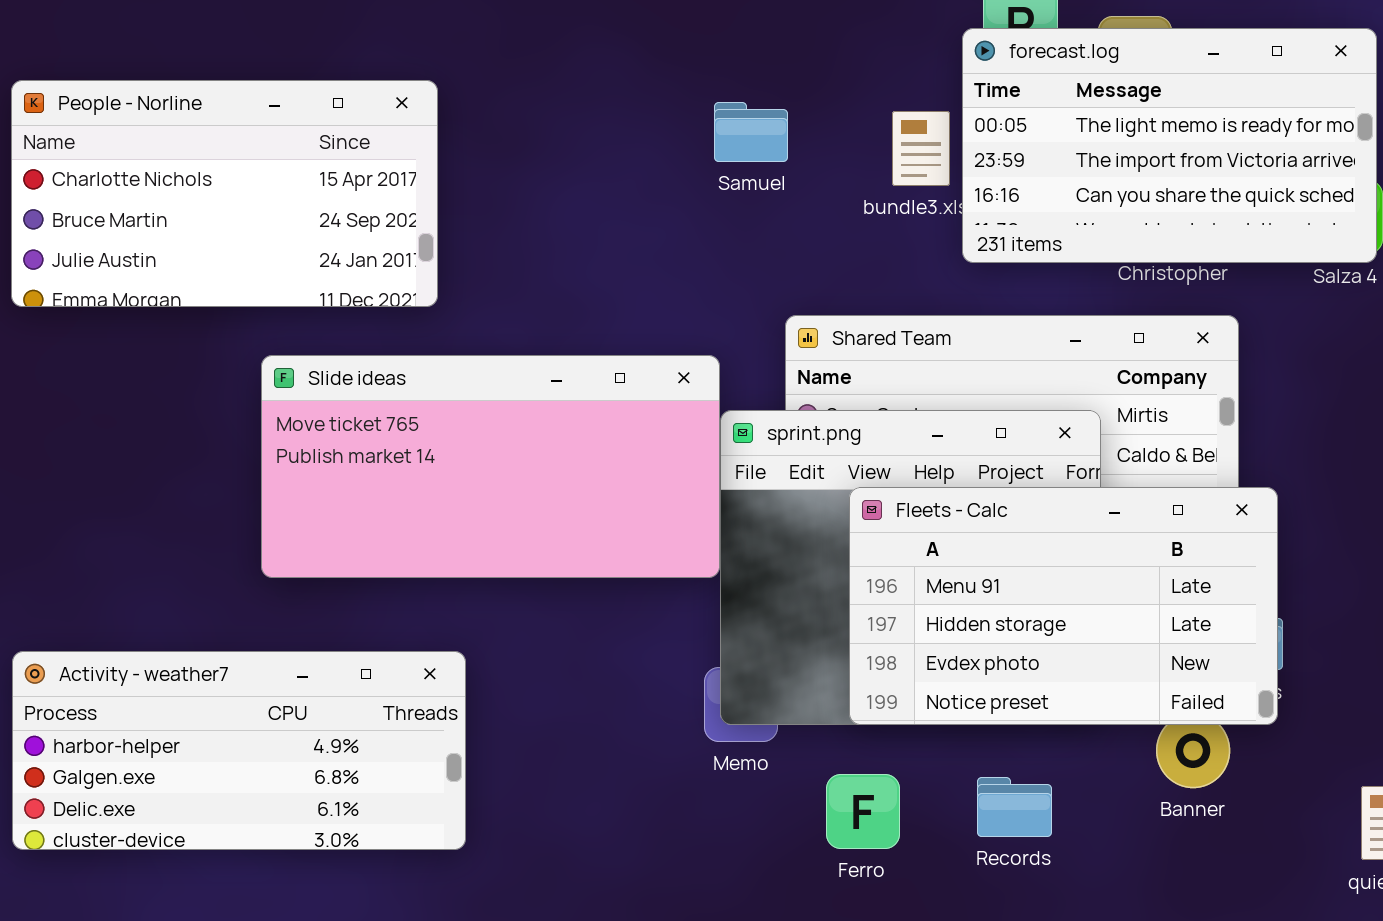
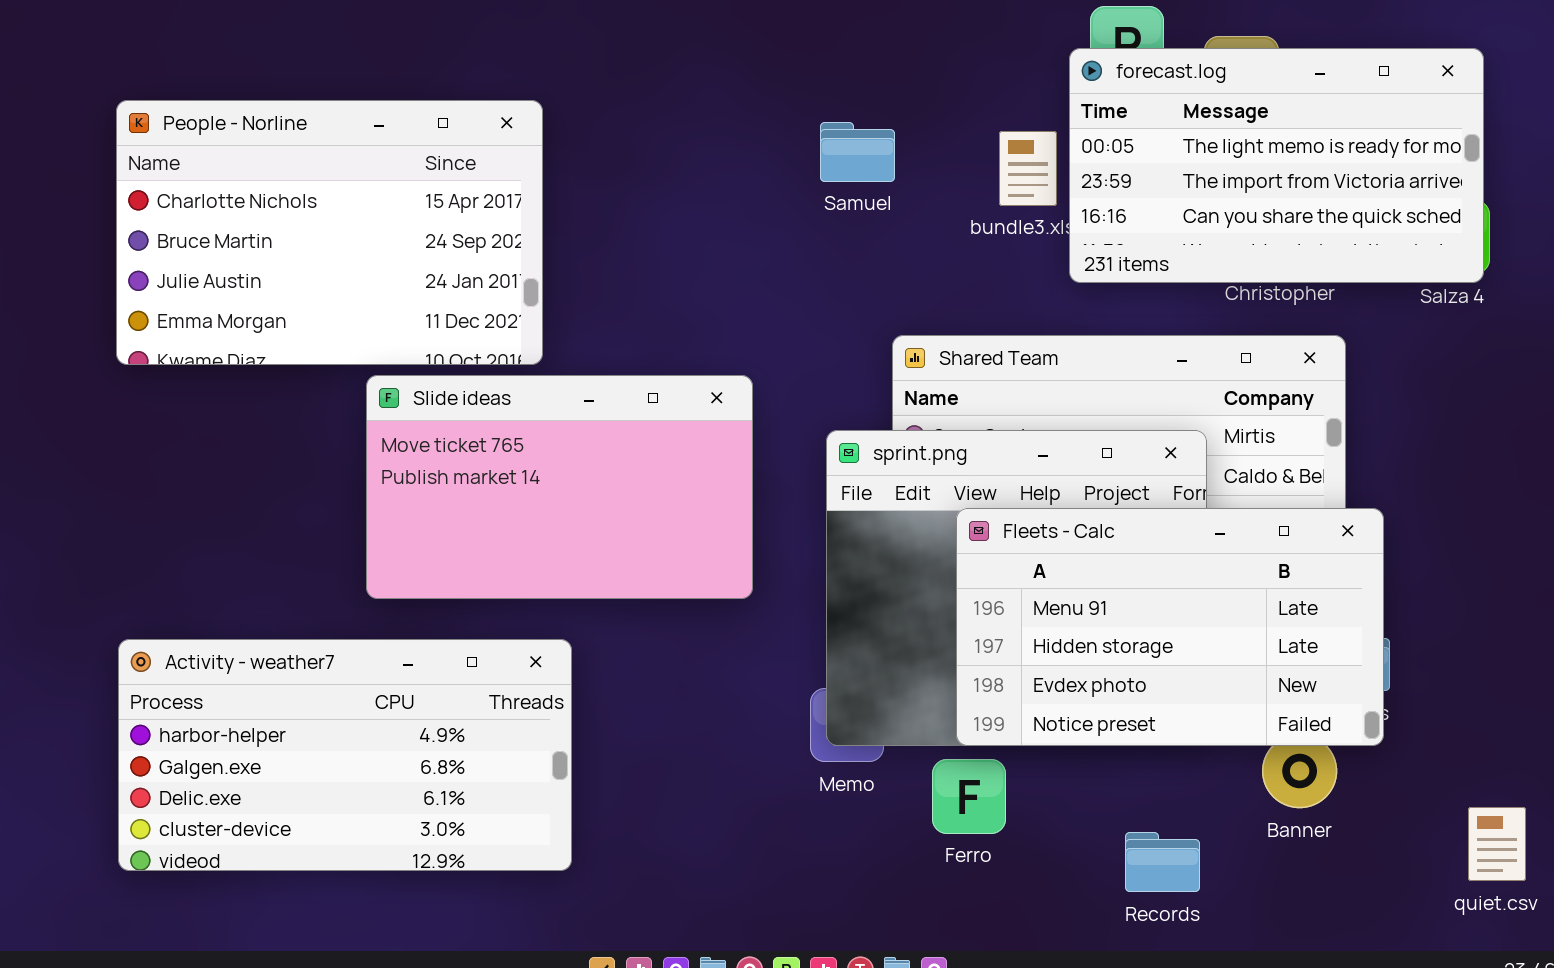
People - Norline: [11,80,438,307] -> [116,100,543,365], resized
Slide ideas: [261,355,720,578] -> [366,375,753,599], resized
Activity - weather7: [12,651,466,850] -> [118,639,572,871], resized
Ferro: [826,774,900,849] -> [932,759,1006,834], moved
Records: [977,777,1052,837] -> [1125,832,1200,892], moved

